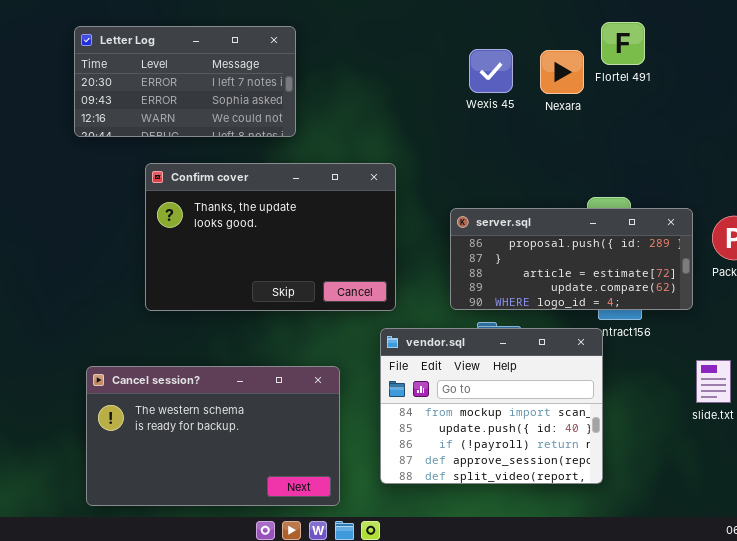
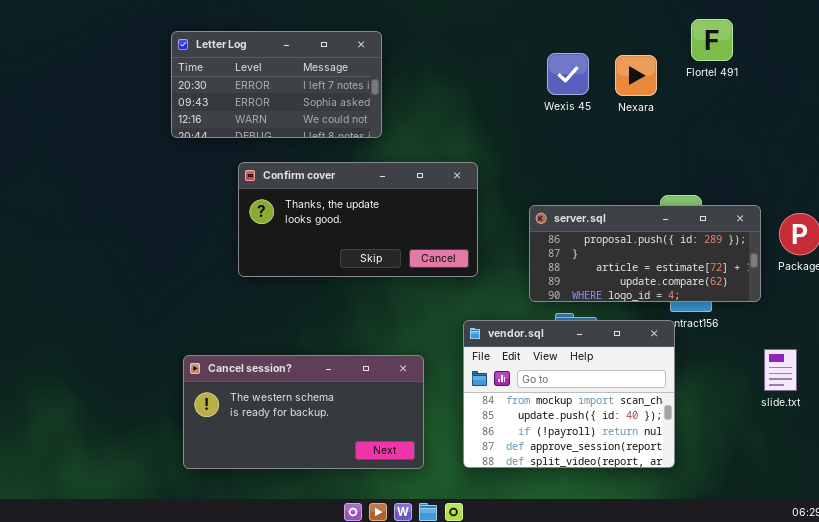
Flortel 491: [601,22,645,65] -> [691,19,733,61], moved
Confirm cover: [145,163,396,311] -> [238,162,478,277], resized
Cancel session?: [86,366,340,506] -> [183,355,424,469], resized

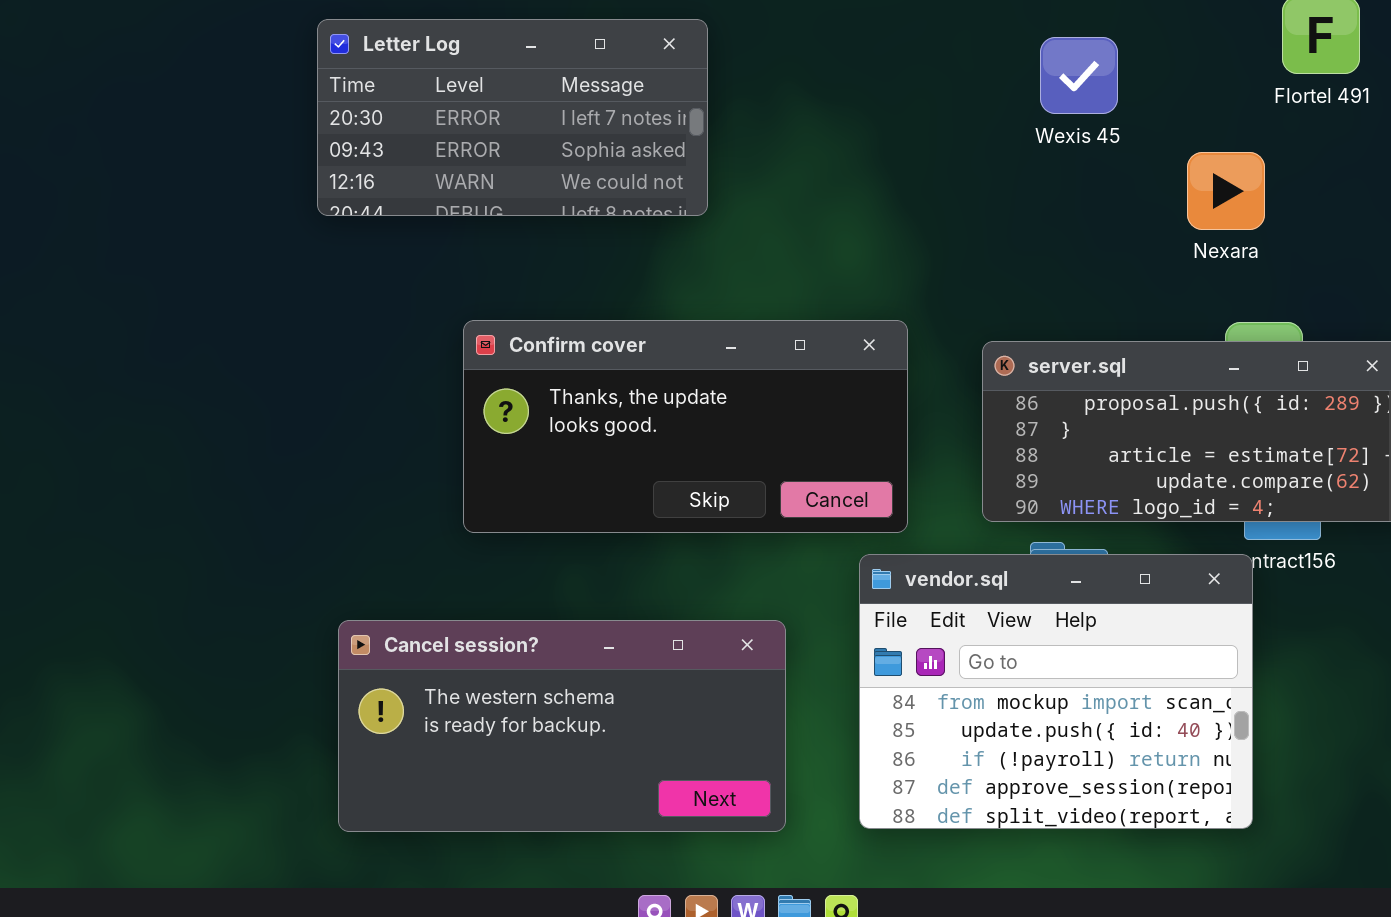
Wexis 45: [547,53,589,95] -> [1040,37,1118,114], moved
Nexara: [615,55,657,96] -> [1187,152,1265,230], moved
Confirm cover: [238,162,478,277] -> [463,320,908,533], moved

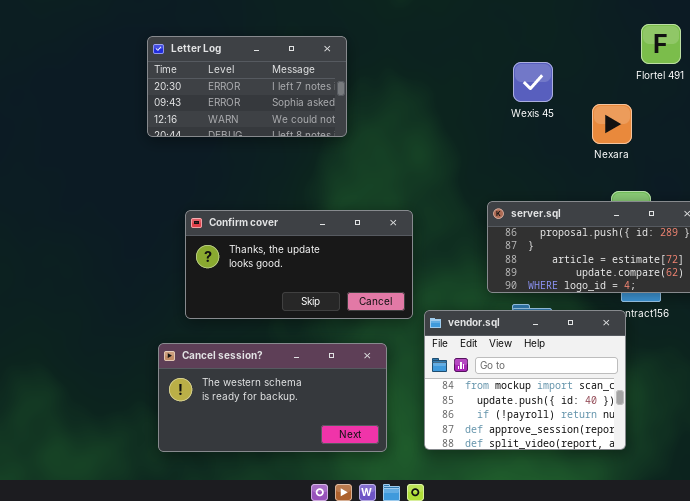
Wexis 45: [1040,37,1118,114] -> [513,62,553,102], moved
Confirm cover: [463,320,908,533] -> [185,210,413,319], moved

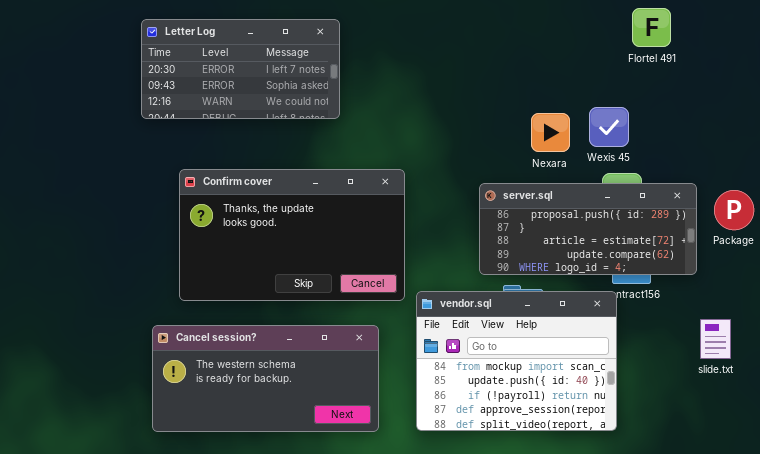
Wexis 45: [513,62,553,102] -> [589,107,629,147], moved
Nexara: [592,104,632,144] -> [531,113,570,152], moved
Confirm cover: [185,210,413,319] -> [179,169,405,301], resized

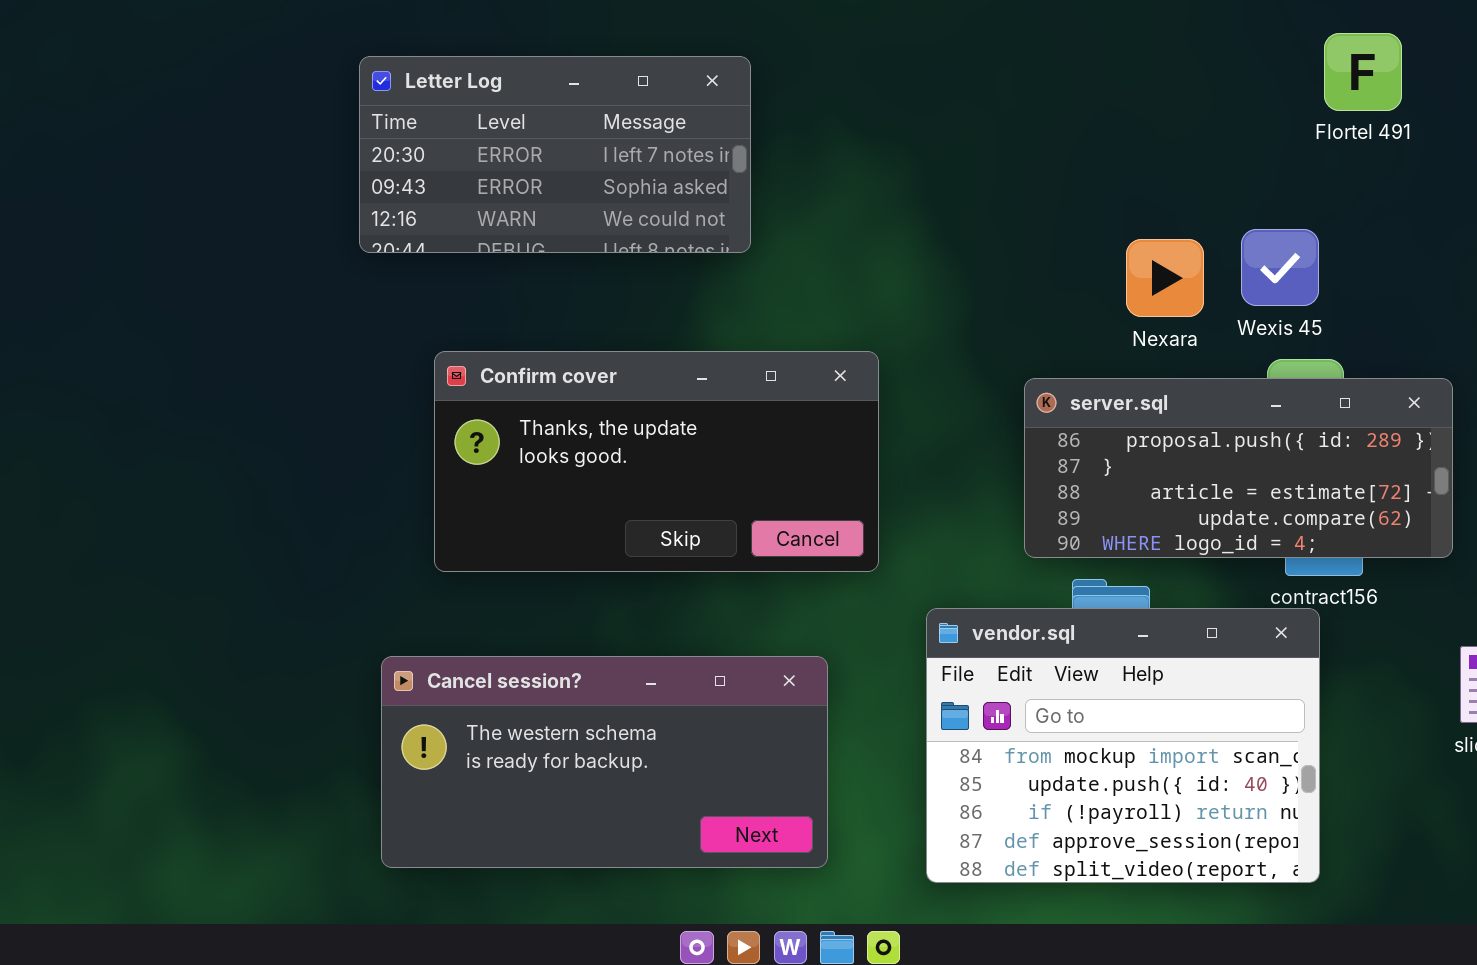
Confirm cover: [179,169,405,301] -> [434,351,879,572], resized
vendor.sql: [416,291,617,431] -> [926,608,1320,883], moved

